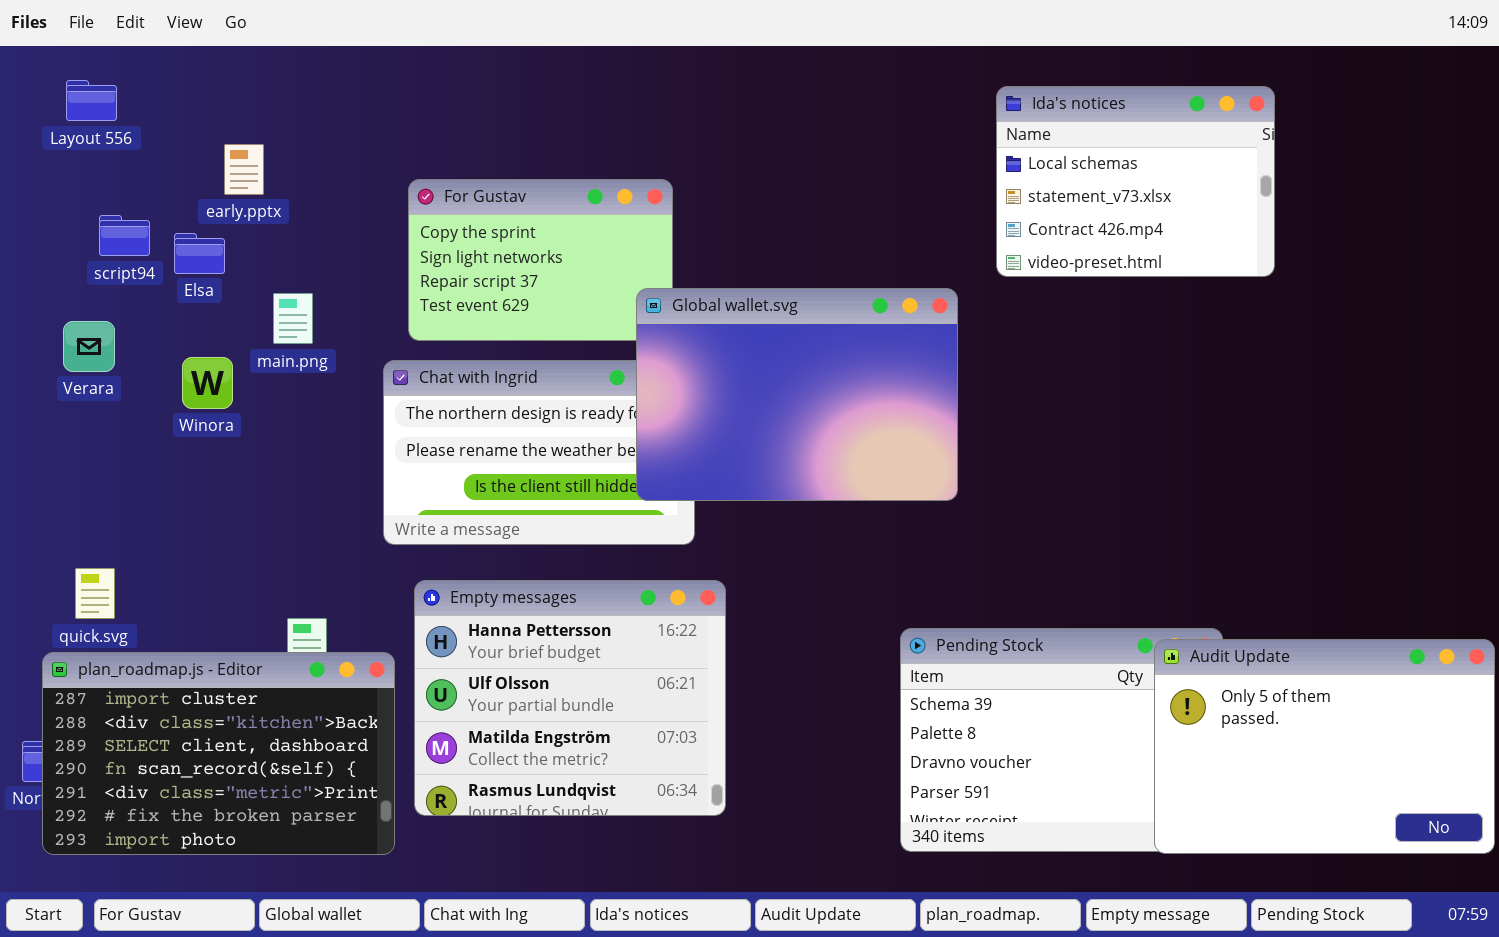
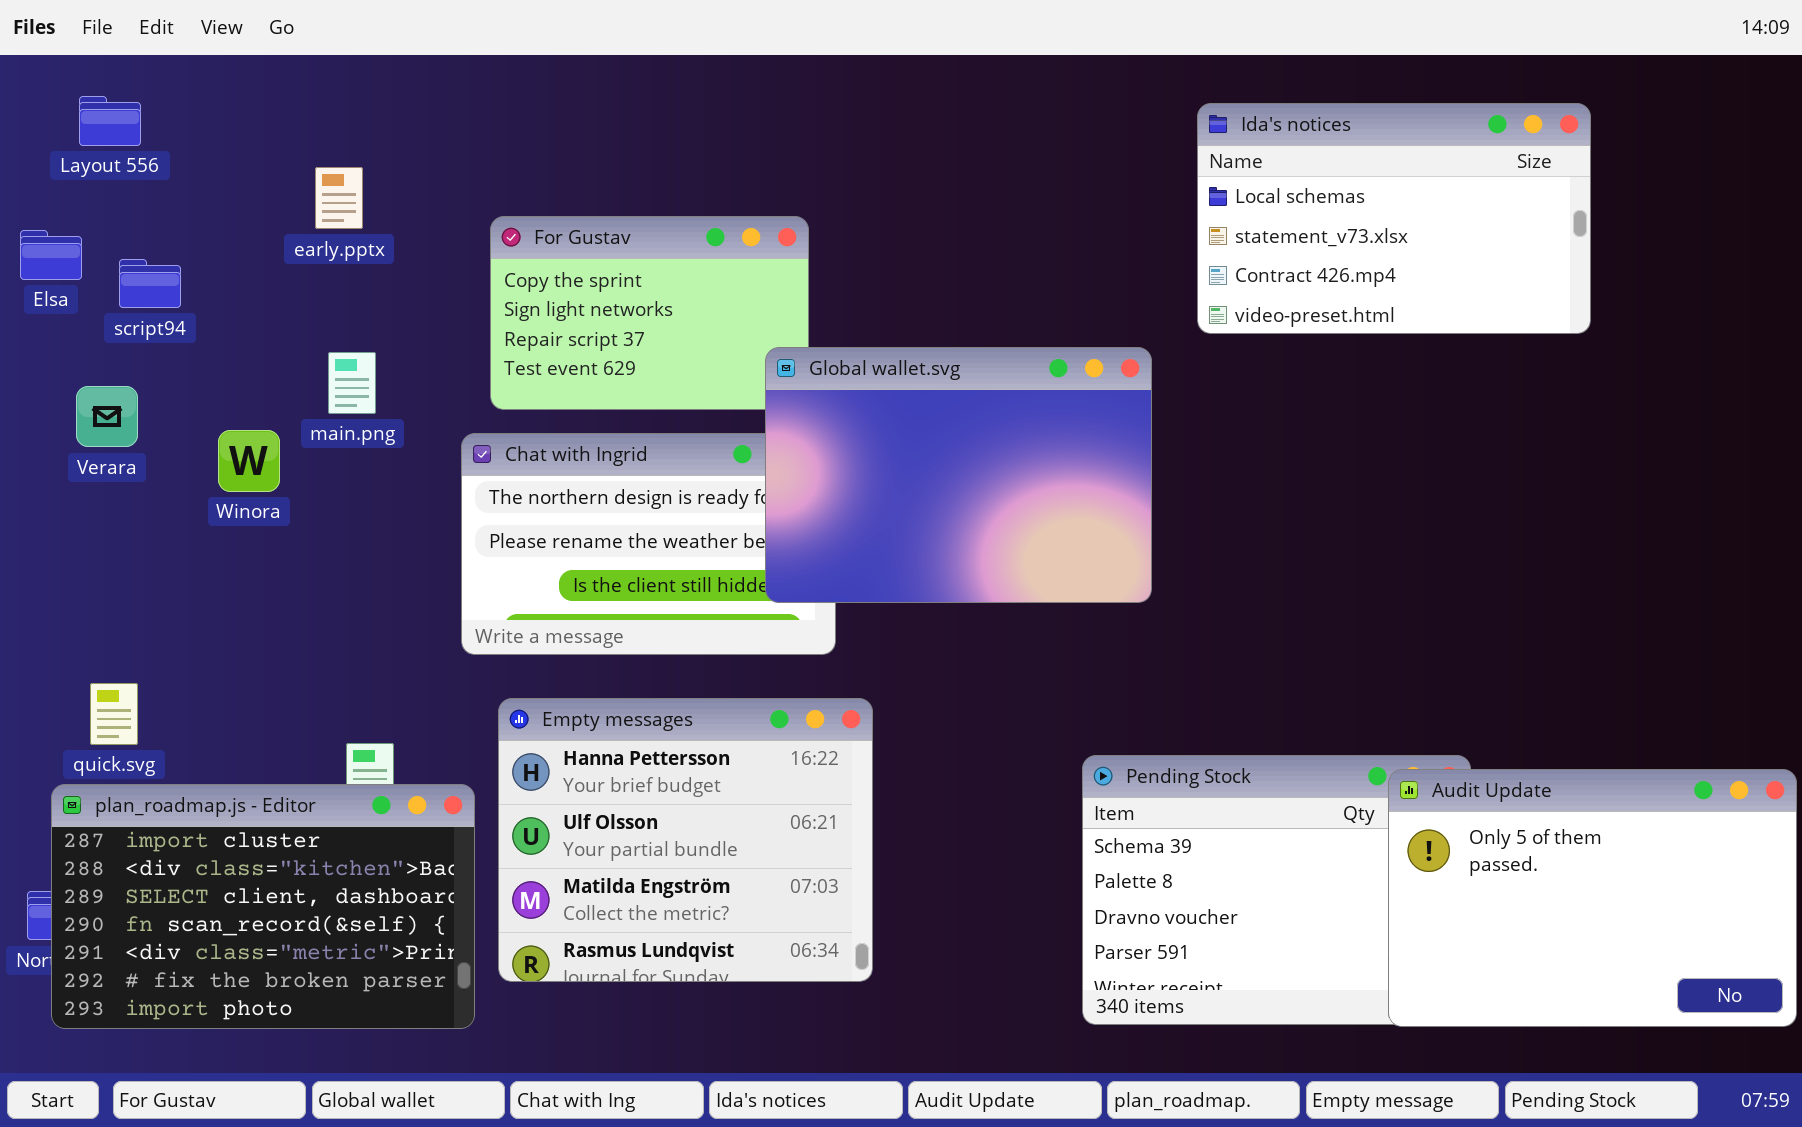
Ida's notices: [996,86,1275,277] -> [1197,103,1591,334], resized
early.pptx: [224,144,264,195] -> [315,167,363,229], moved
Elsa: [174,233,225,274] -> [20,230,82,280], moved

